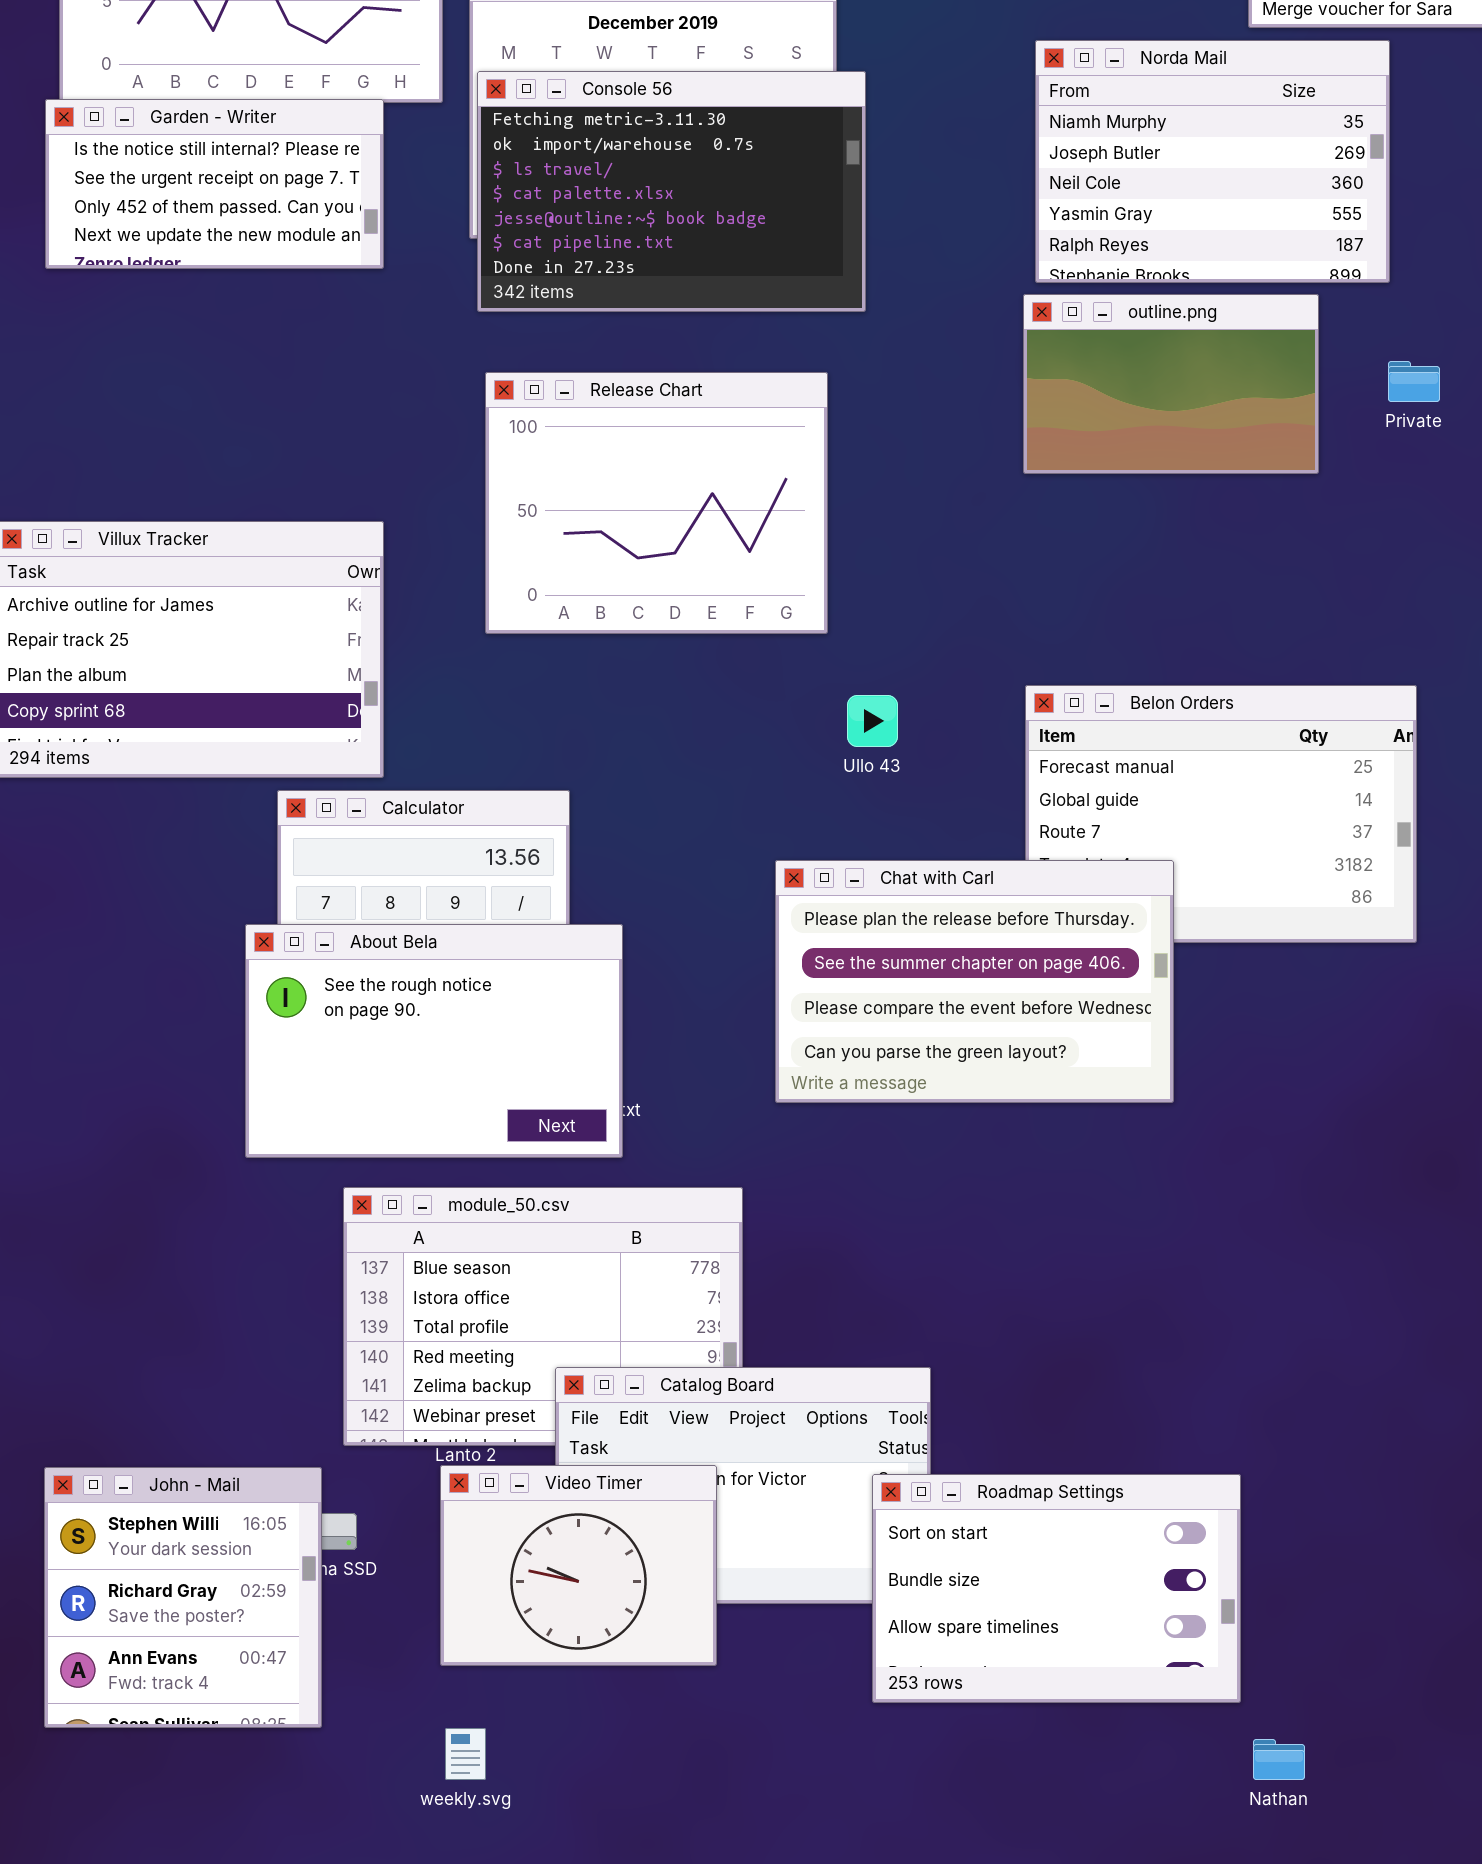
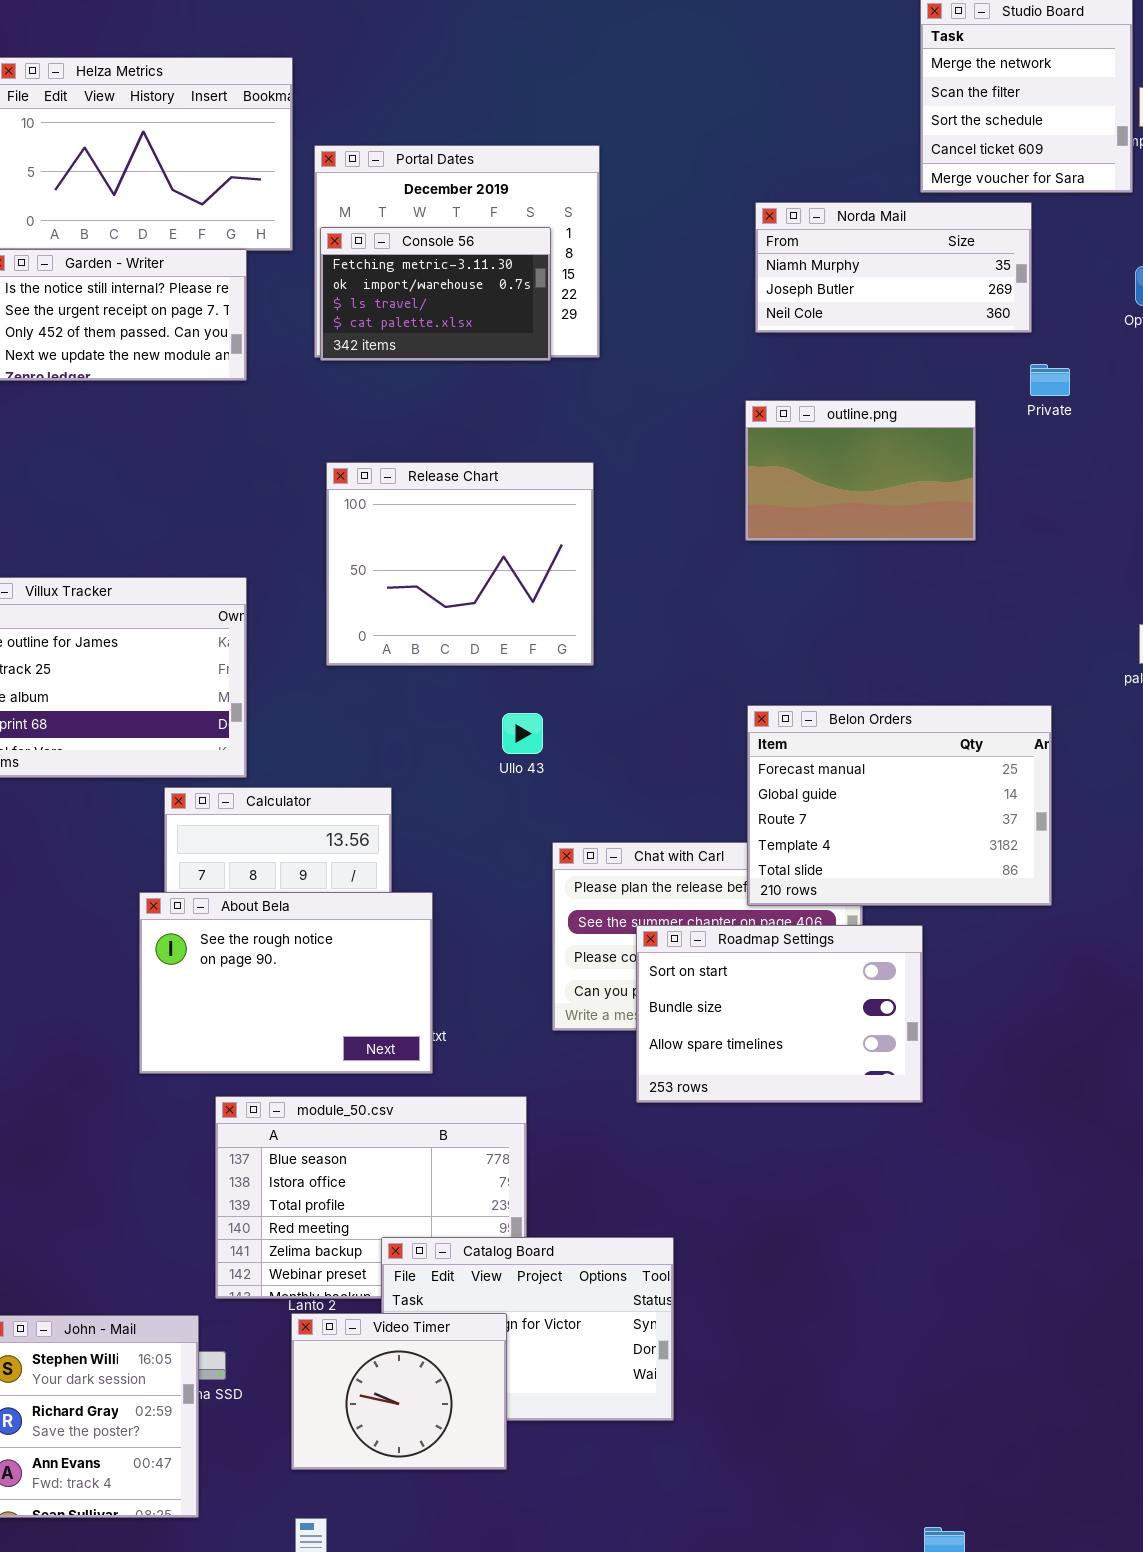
Norda Mail: [1035,40,1390,283] -> [755,202,1032,333], resized
Console 56: [477,71,866,312] -> [320,227,551,361], resized
Private: [1388,361,1440,402] -> [1030,364,1070,396], moved
Belon Orders: [1025,685,1417,943] -> [747,705,1052,906], raised
Ullo 43: [847,695,898,747] -> [502,713,543,754], moved
Roadmap Settings: [872,1474,1241,1703] -> [636,925,923,1103], moved

